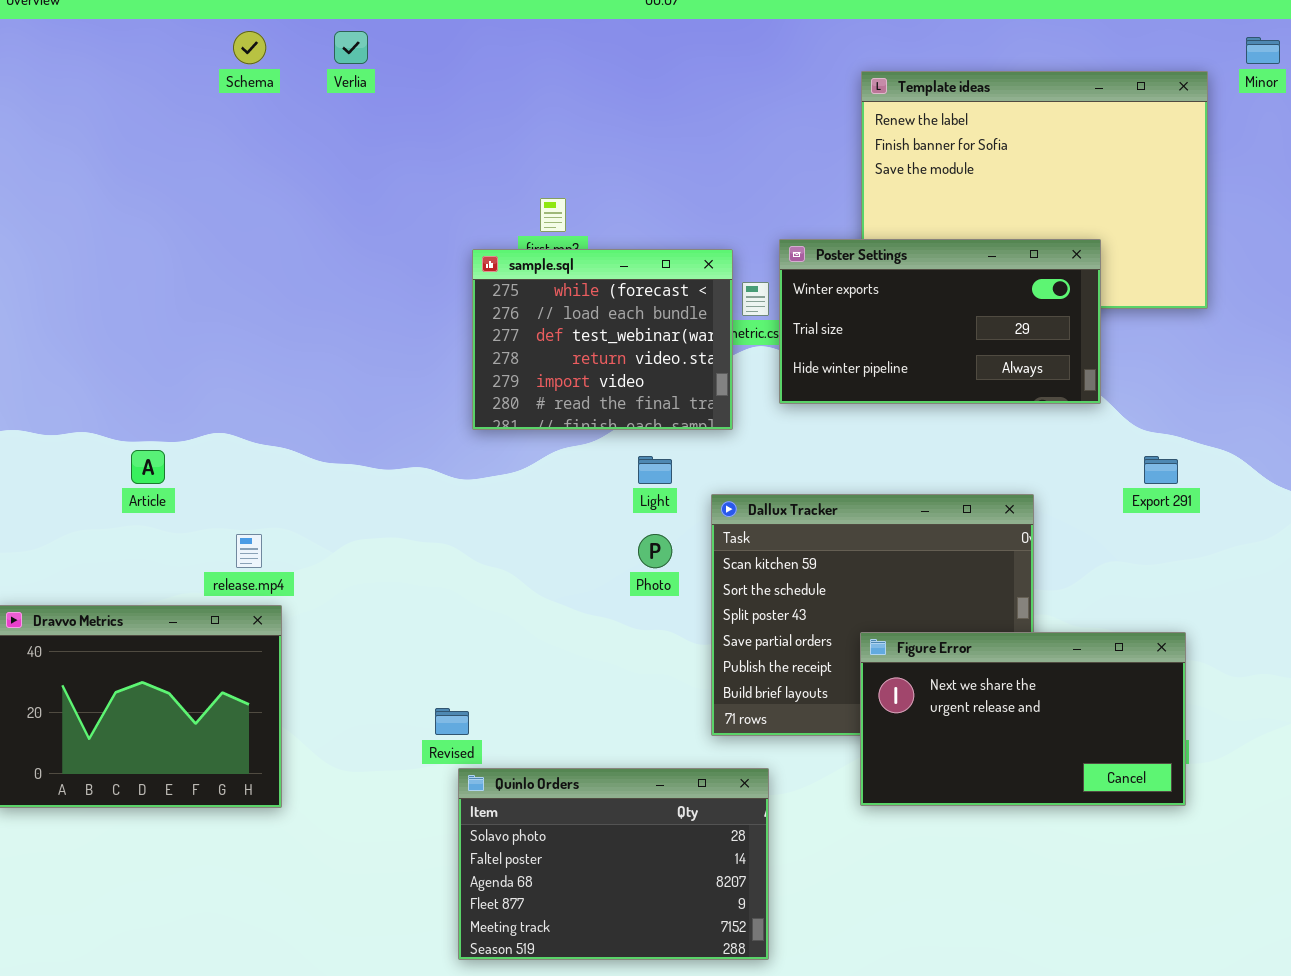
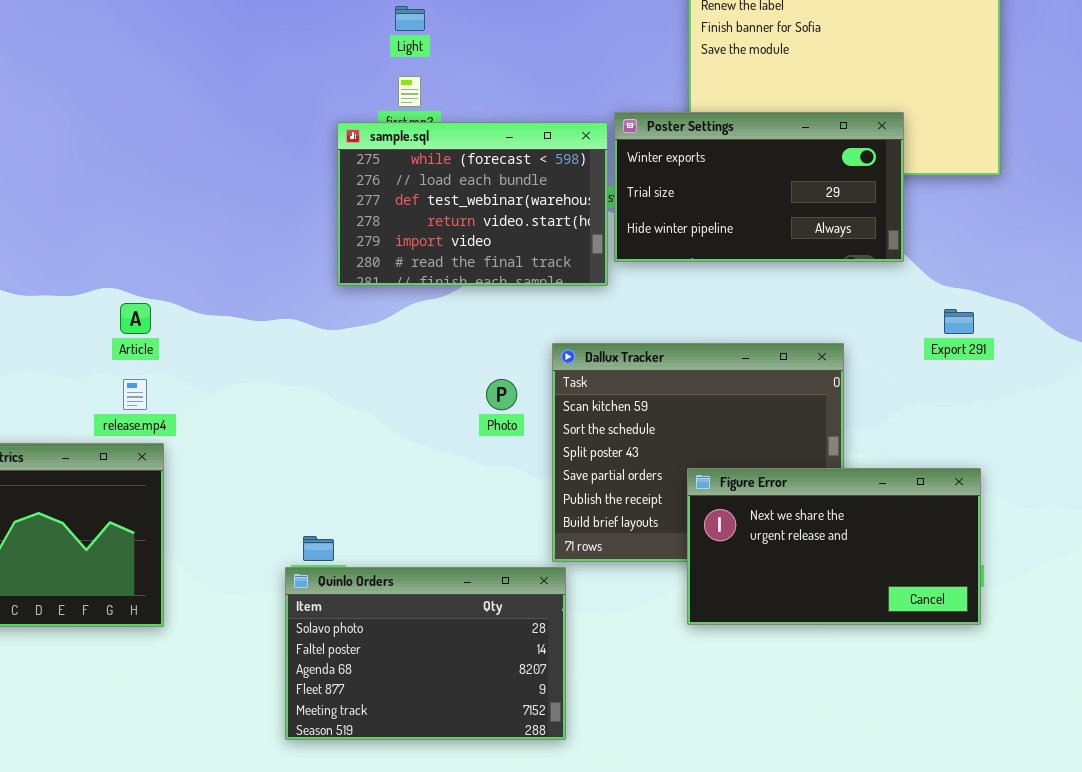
sample.sql: [472,249,733,430] -> [337,122,608,286], resized
Article: [131,450,165,484] -> [120,303,151,334], moved
Light: [638,456,672,484] -> [395,6,425,31], moved
Quinlo Orders: [458,768,769,960] -> [285,567,566,740], moved

